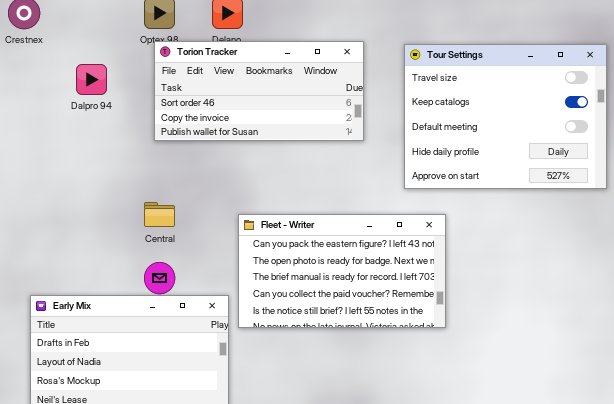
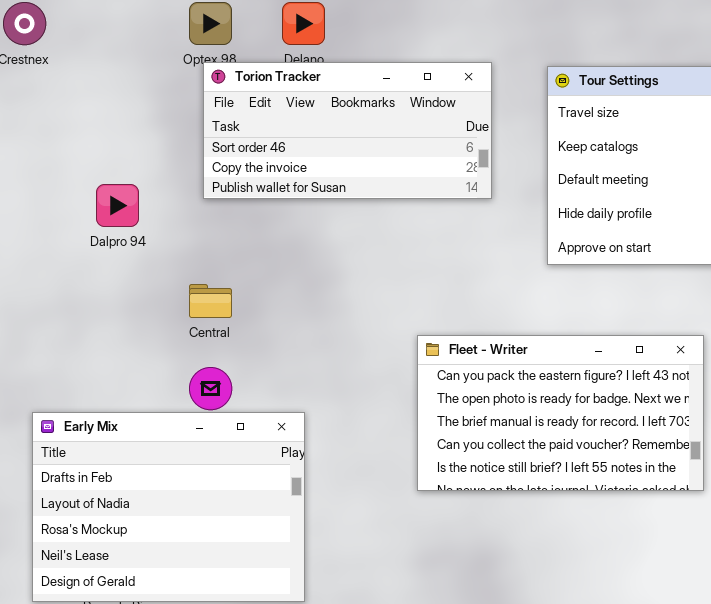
Dalpro 94: [76,64,107,95] -> [96,184,139,227], moved
Fleet - Writer: [238,214,446,328] -> [417,335,704,491], moved

